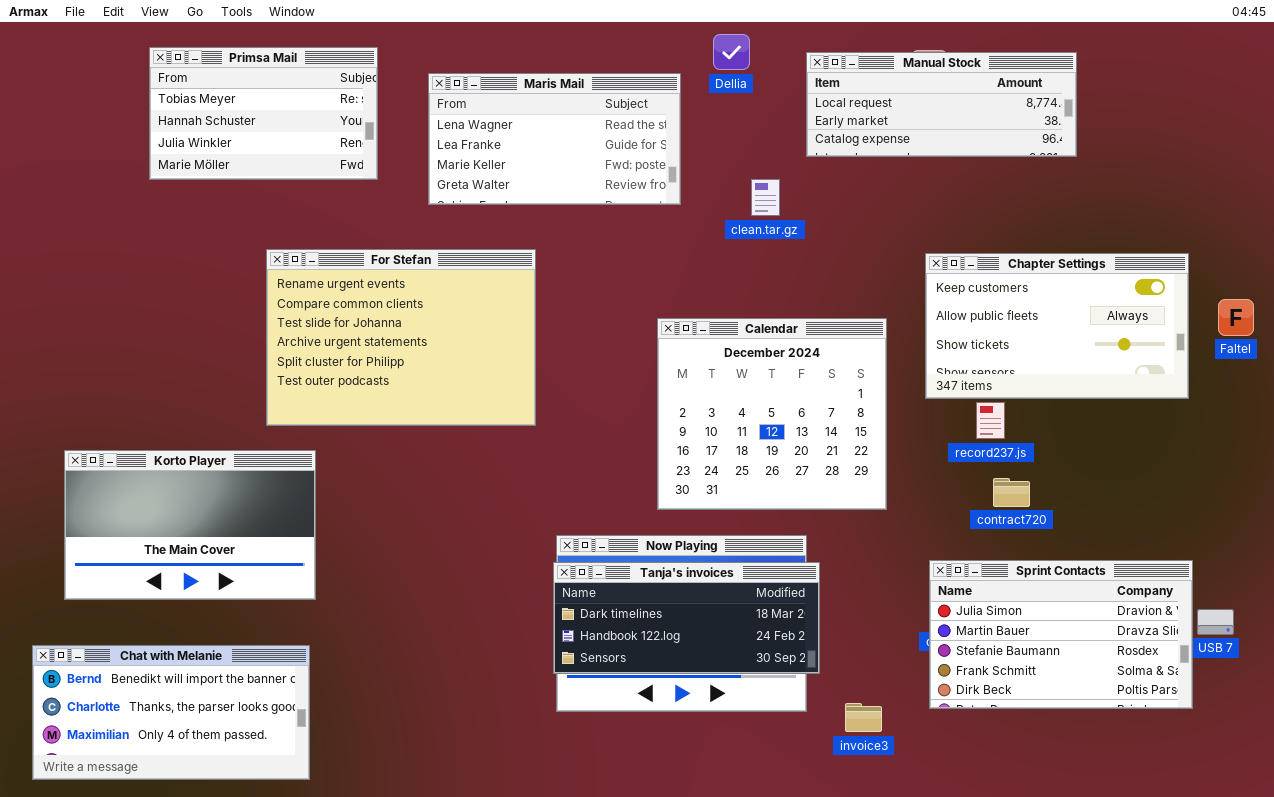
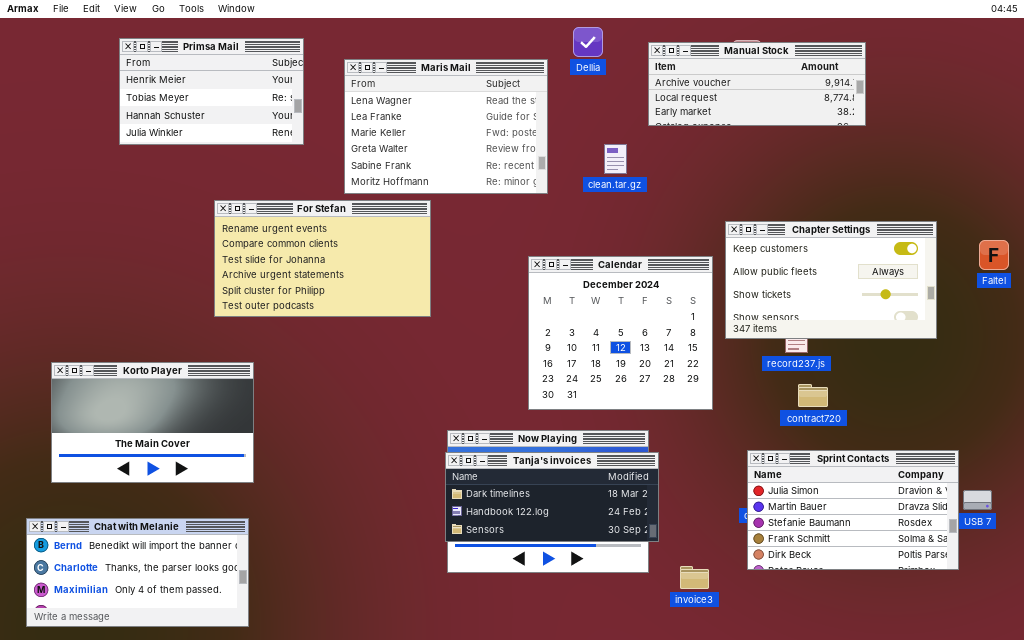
Primsa Mail: [149,47,378,180] -> [119,38,304,145], scrolled up 1 row
Manual Stock: [806,52,1077,157] -> [648,42,866,126], scrolled up 1 row
Maris Mail: [428,73,681,205] -> [344,59,548,194], resized
For Stefan: [266,249,536,426] -> [214,200,431,317], resized
Chapter Settings: [925,253,1189,399] -> [725,221,937,339], moved

